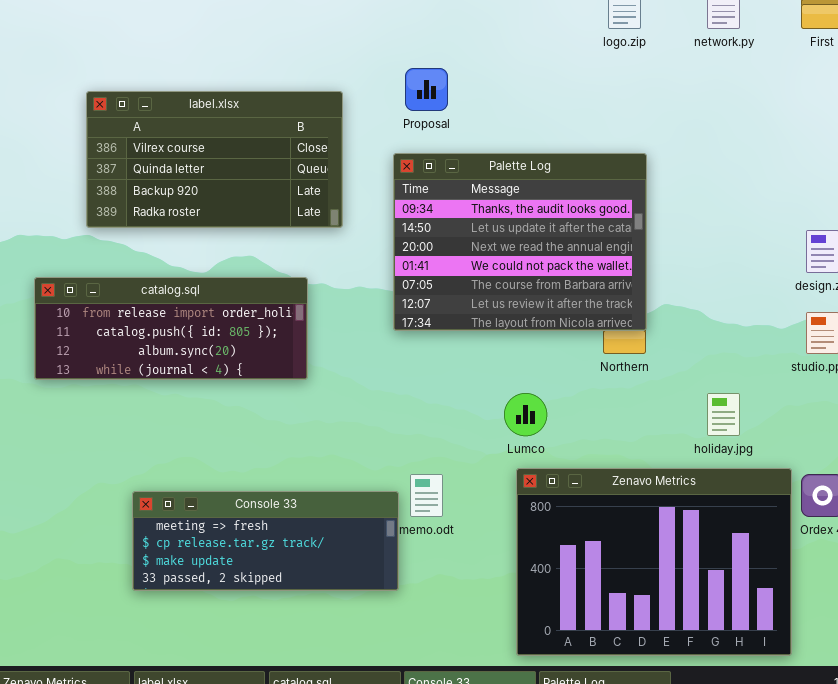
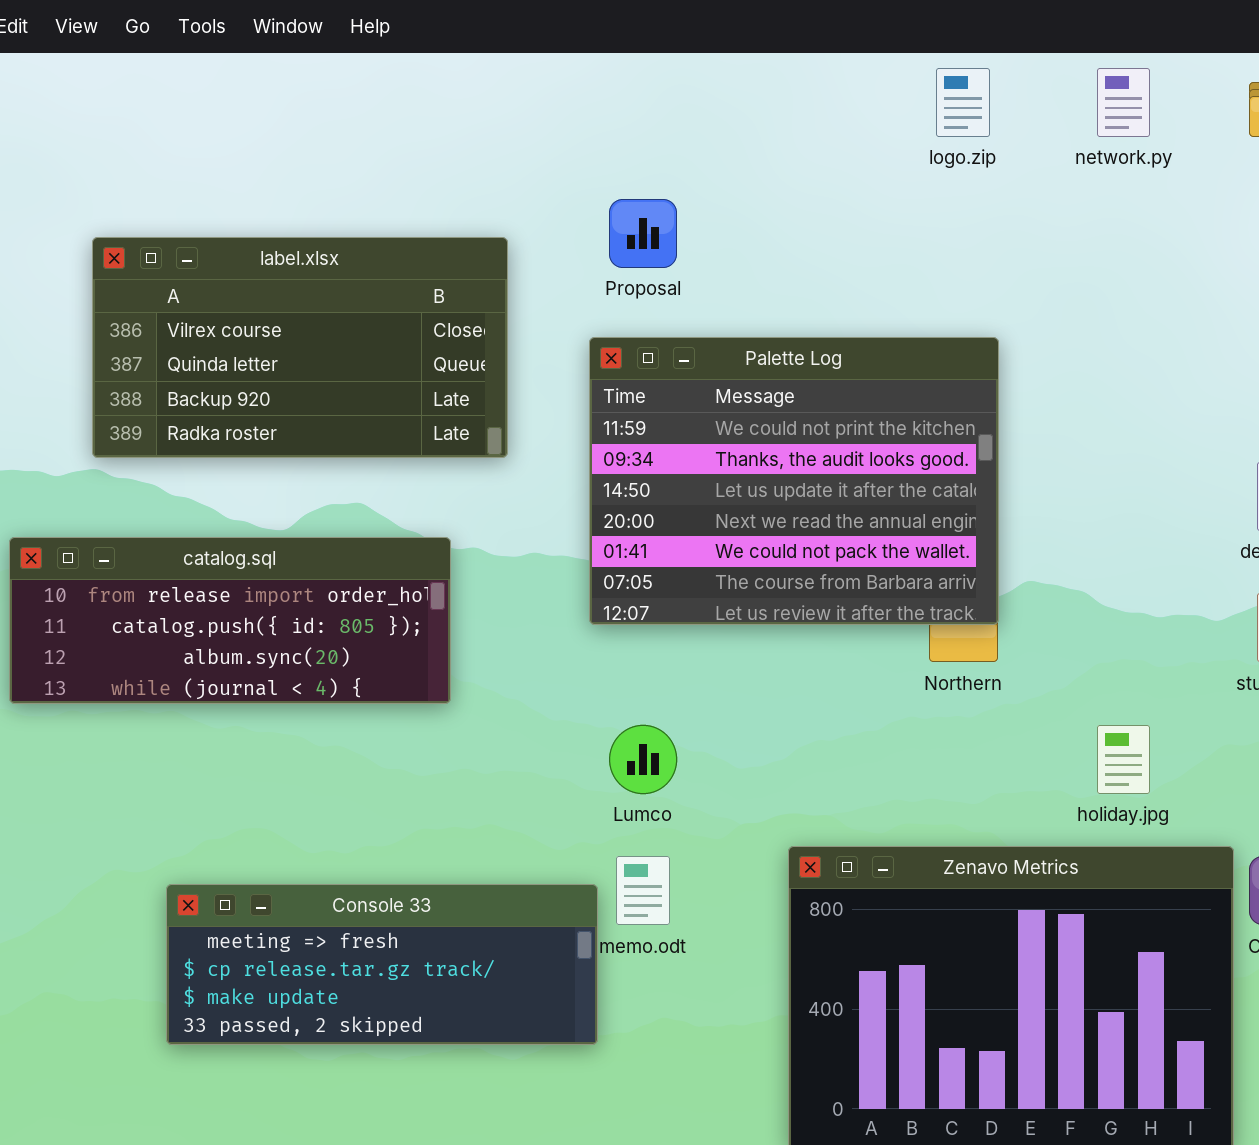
Palette Log: [393,153,647,331] -> [589,337,999,625], scrolled up 1 row
Lumco: [504,393,547,436] -> [609,725,677,794], moved

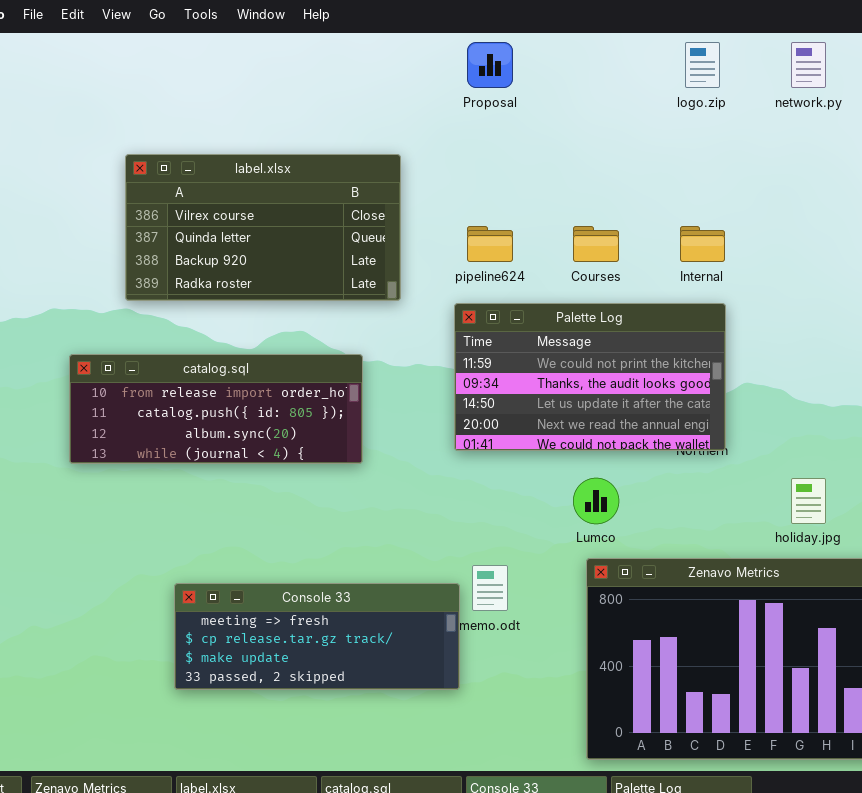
Proposal: [609,199,677,268] -> [467,42,513,88], moved
Palette Log: [589,337,999,625] -> [454,303,726,451], moved, resized
Lumco: [609,725,677,794] -> [573,478,619,524], moved

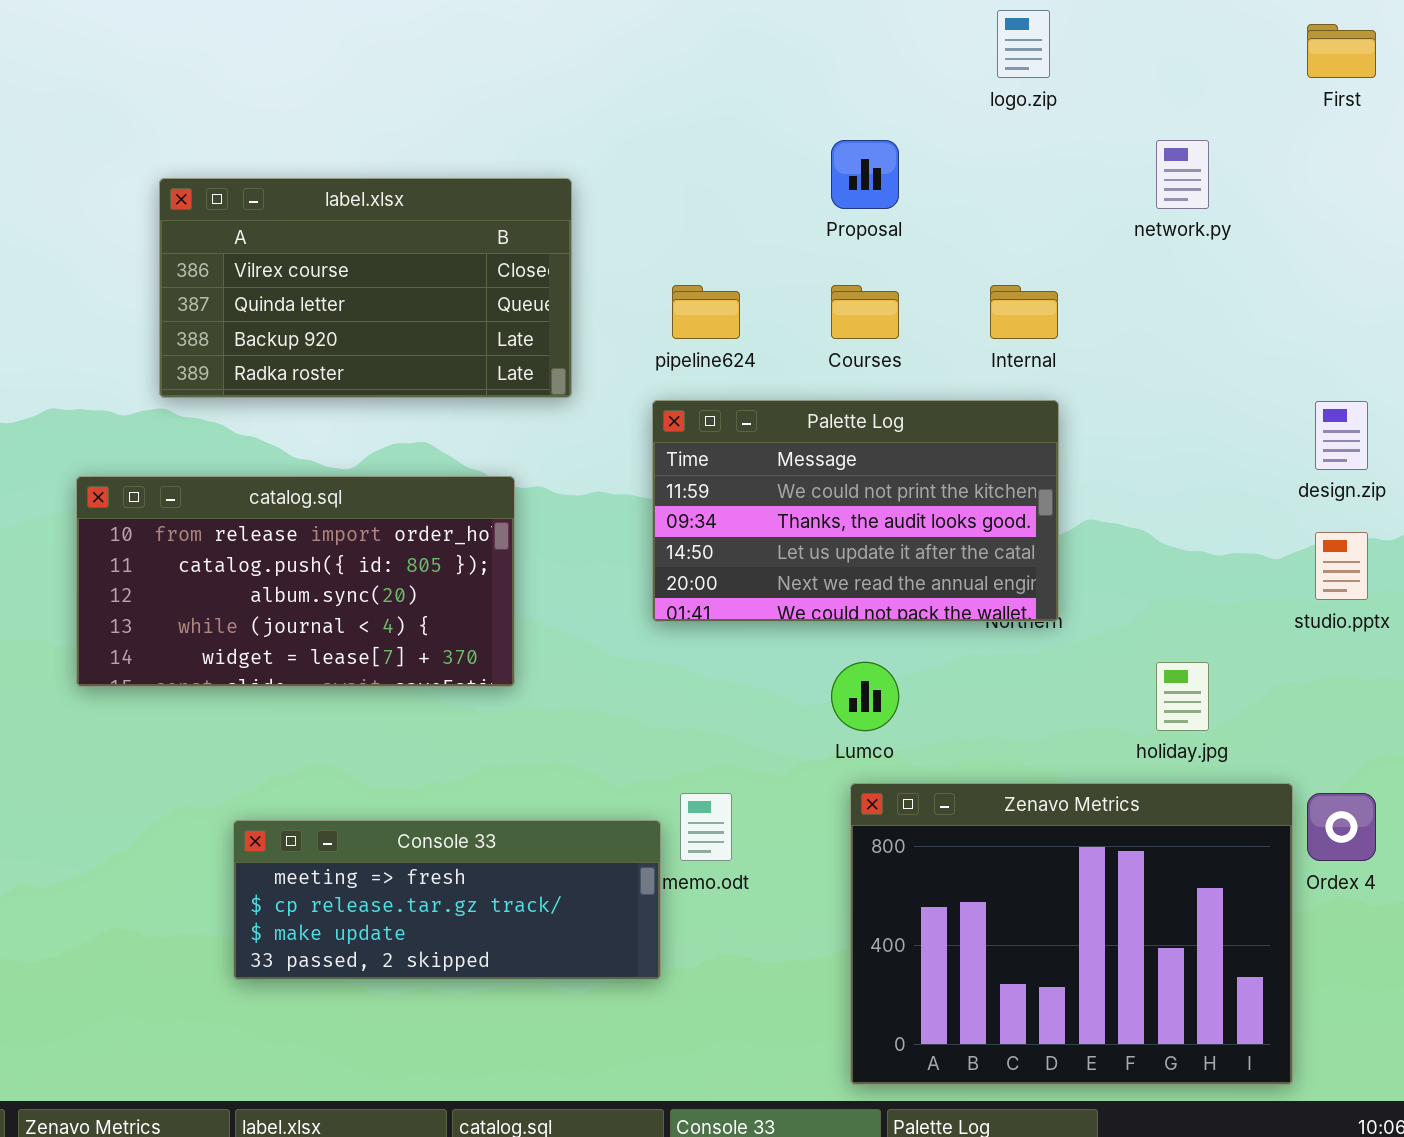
Proposal: [467,42,513,88] -> [831,140,899,209], moved
network.py: [791,42,826,88] -> [1156,140,1209,209], moved
catalog.sql: [69,354,363,464] -> [76,476,515,687], resized

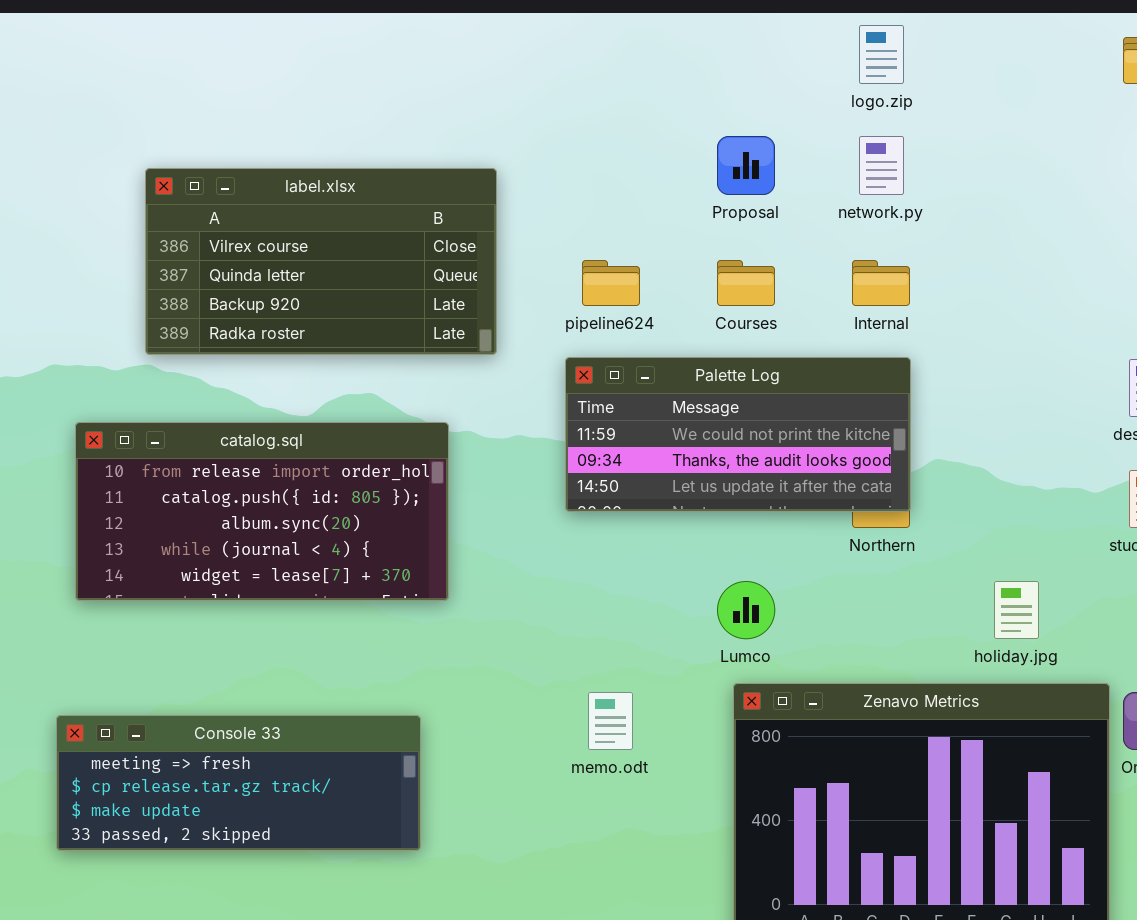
network.py: [1156,140,1209,209] -> [859,136,904,195], moved
Palette Log: [652,400,1059,622] -> [565,357,911,512], resized
Console 33: [233,820,661,980] -> [56,715,421,851], moved

